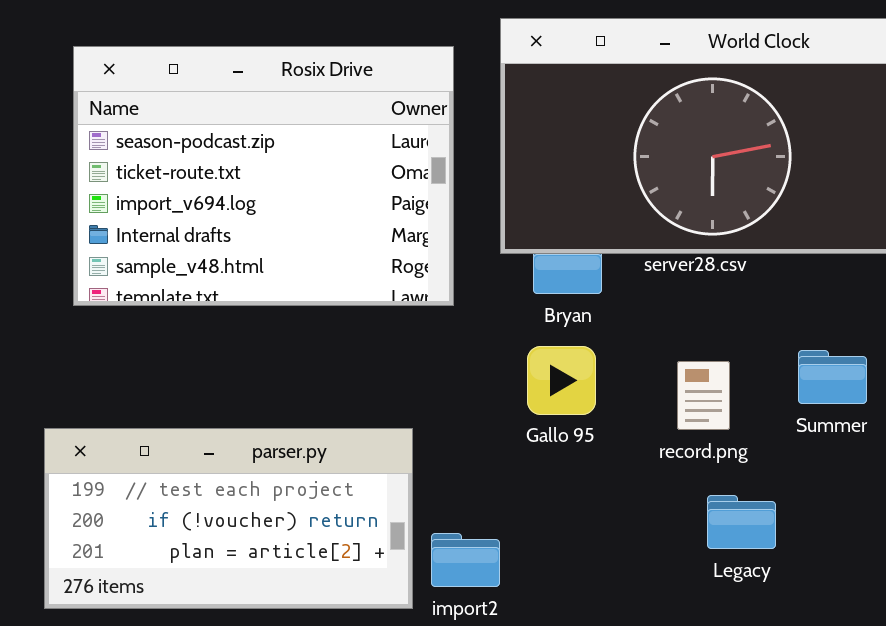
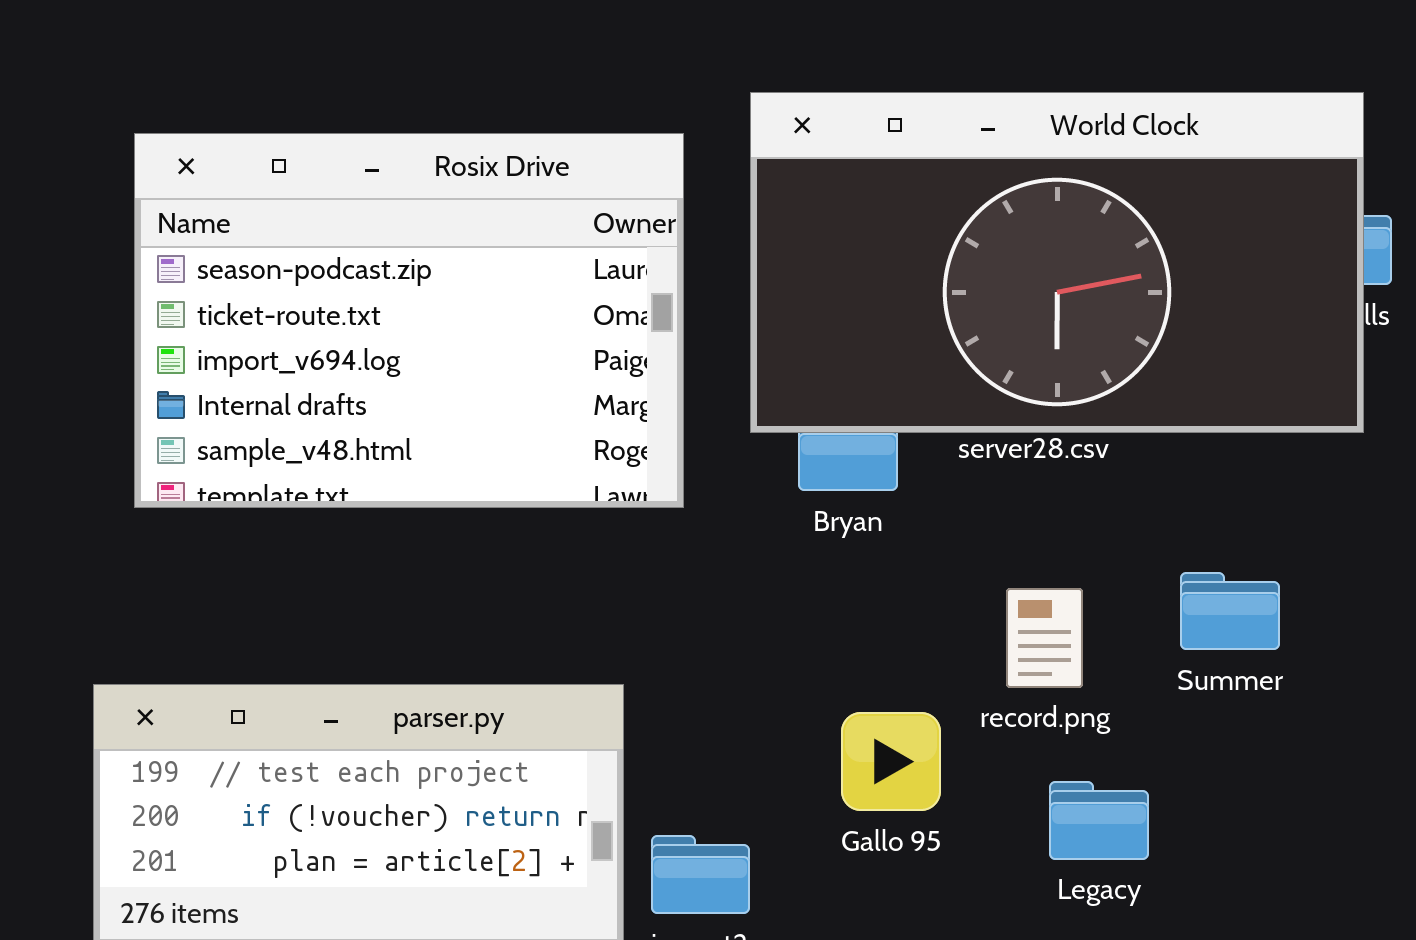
Gallo 95: [527,346,596,415] -> [841,712,941,811], moved

